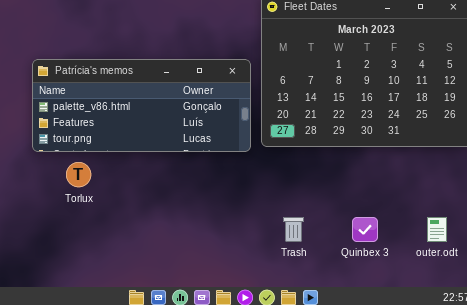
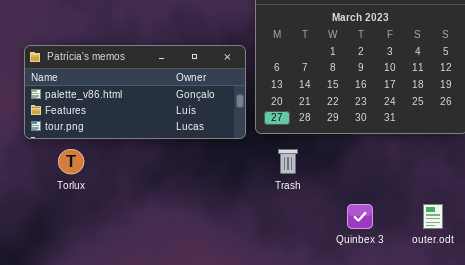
Trash: [283,217,304,242] -> [278,149,298,174], moved

